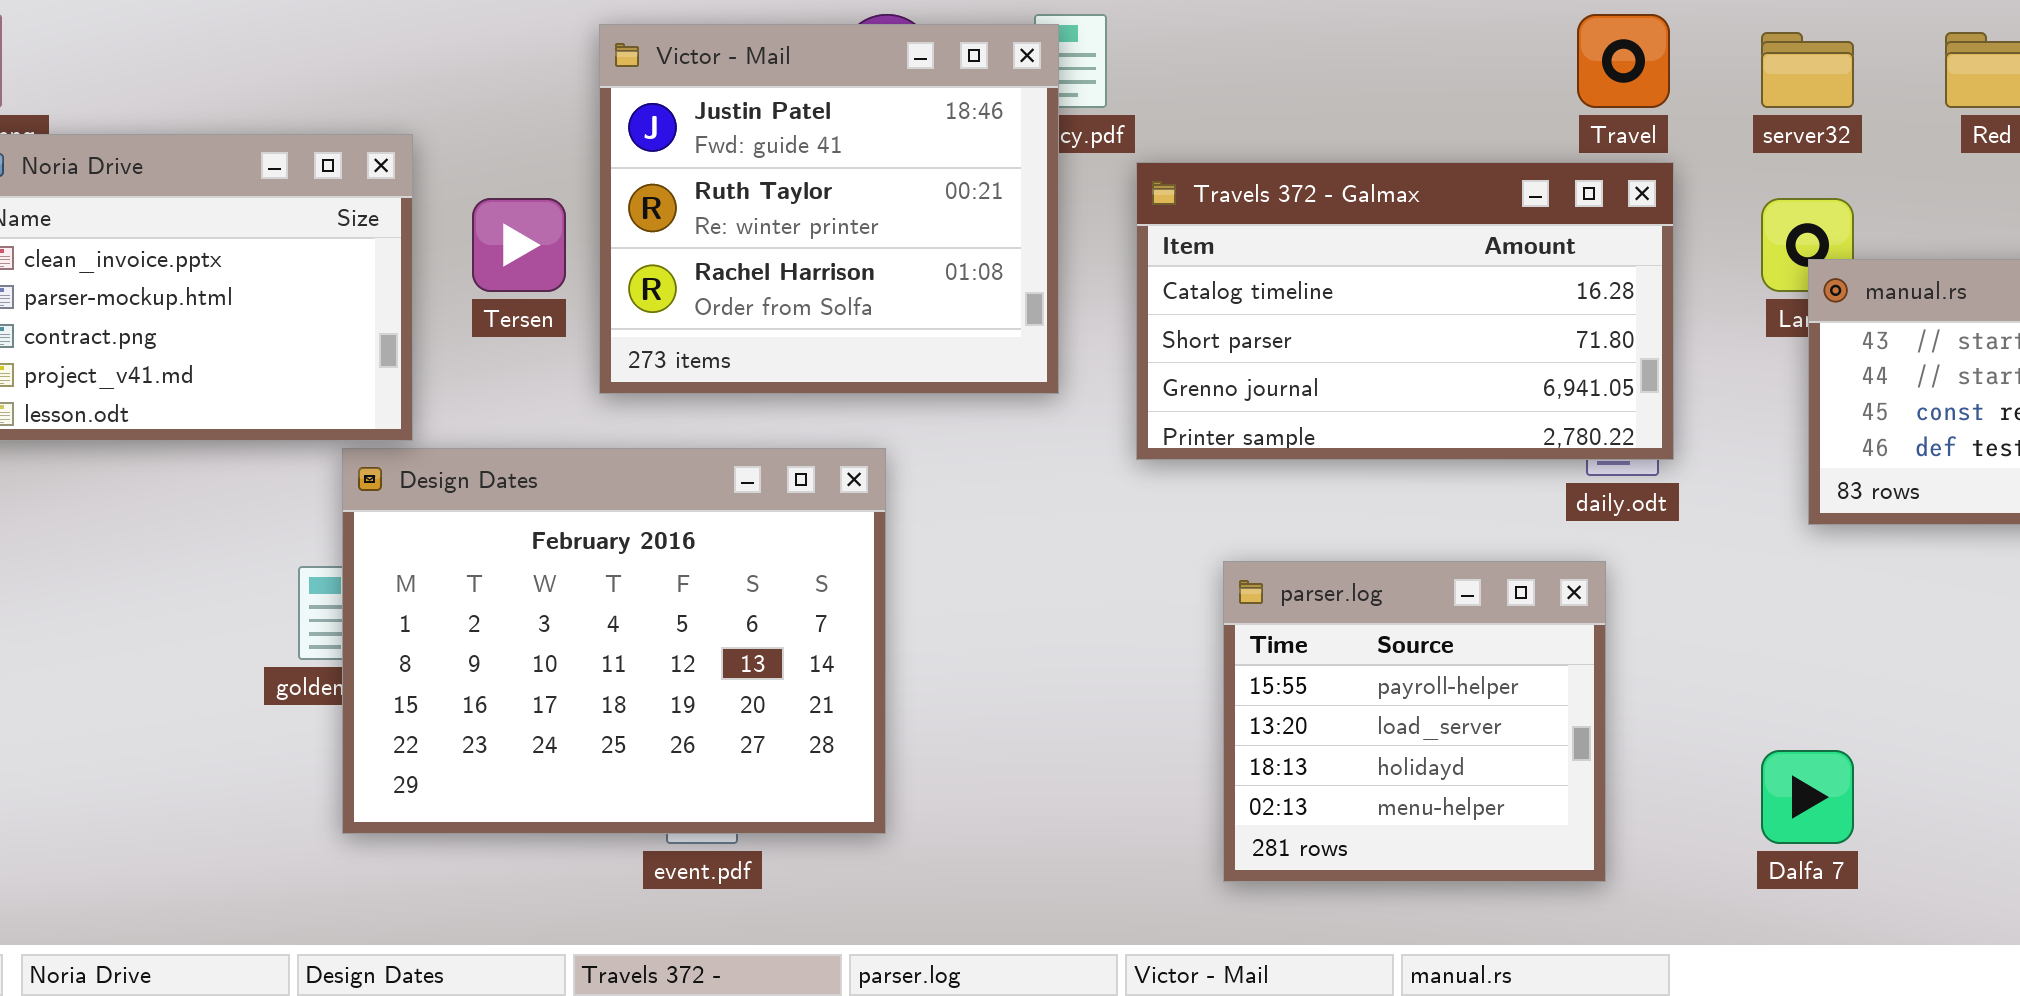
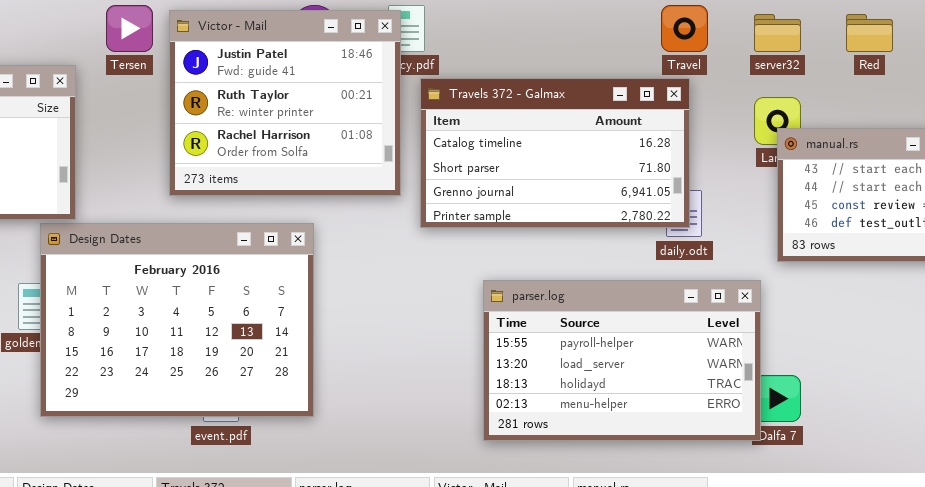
Travels 372 - Galmax: [1136,162,1674,460] -> [420,78,690,228], moved
Tersen: [472,198,566,292] -> [106,5,153,52], moved
parser.log: [1223,561,1606,882] -> [483,280,761,441], resized

